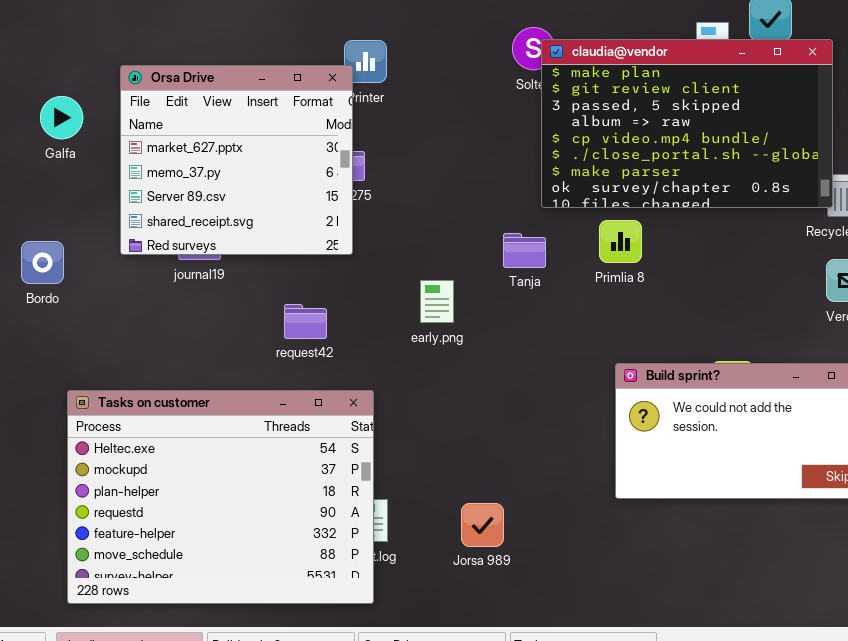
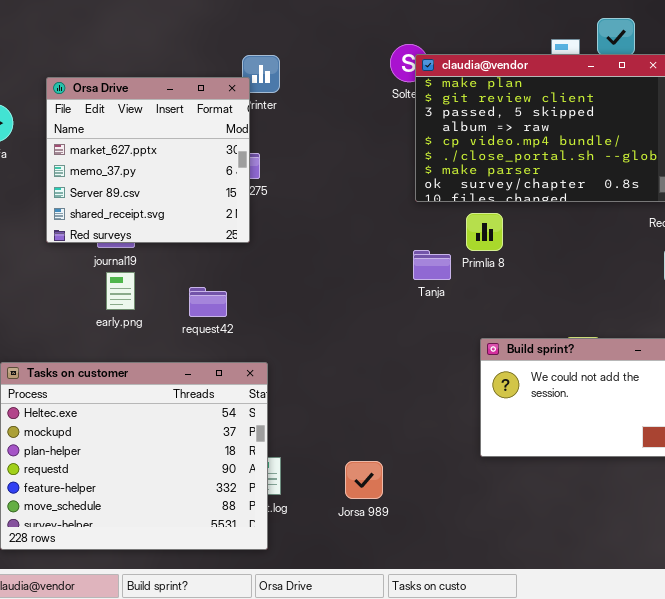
Tanja: [503,233,546,268] -> [413,250,451,280], moved
early.png: [420,280,454,323] -> [106,272,135,310], moved

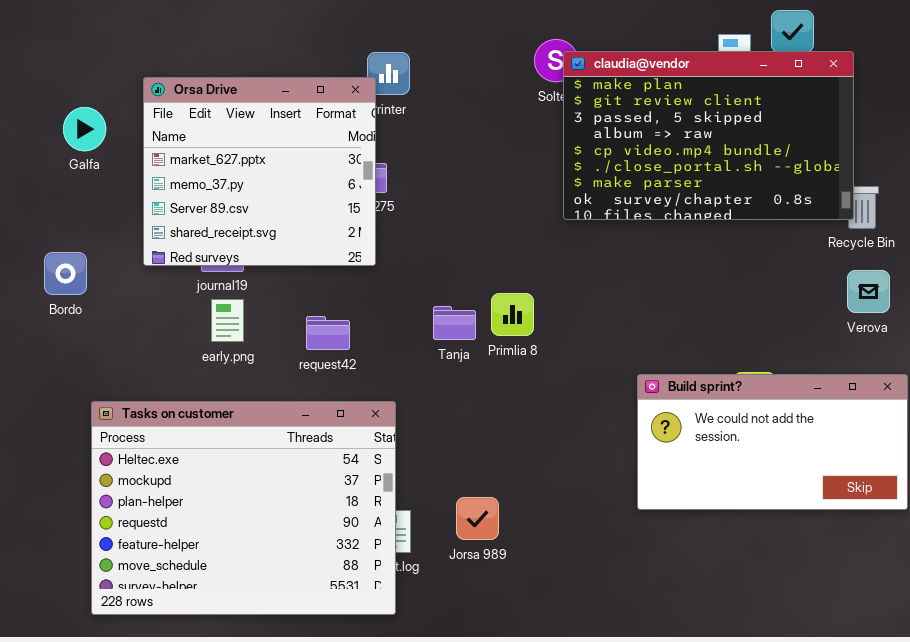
Primlia 8: [466,213,503,251] -> [491,293,534,336], moved
Tanja: [413,250,451,280] -> [433,306,476,340], moved
Jorsa 989: [345,461,383,499] -> [456,497,499,540], moved

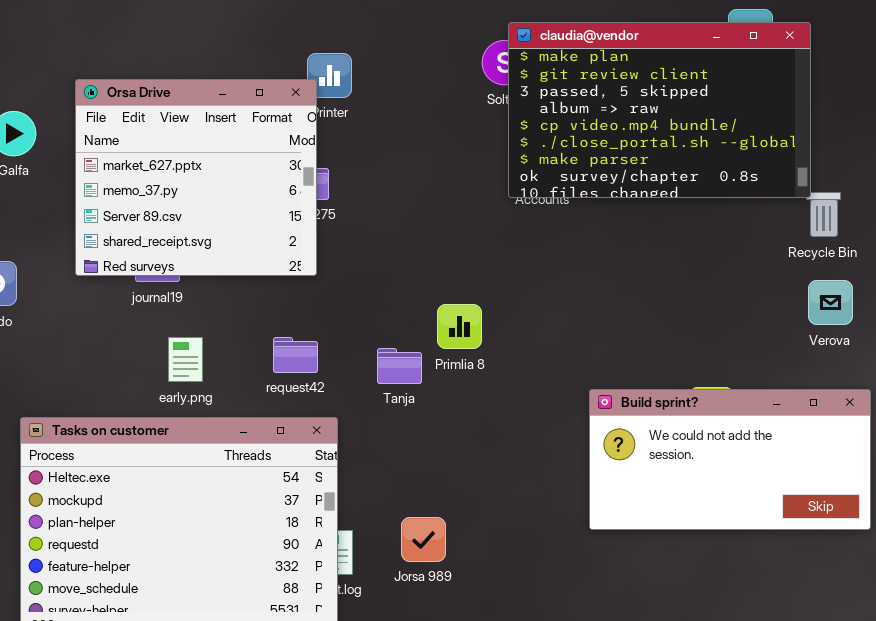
claudia@vendor: [563,51,854,220] -> [508,22,811,198], moved
early.png: [211,299,244,342] -> [168,337,203,382], moved
Tanja: [433,306,476,340] -> [377,348,422,384], moved
request42: [306,316,350,350] -> [273,337,318,373], moved

